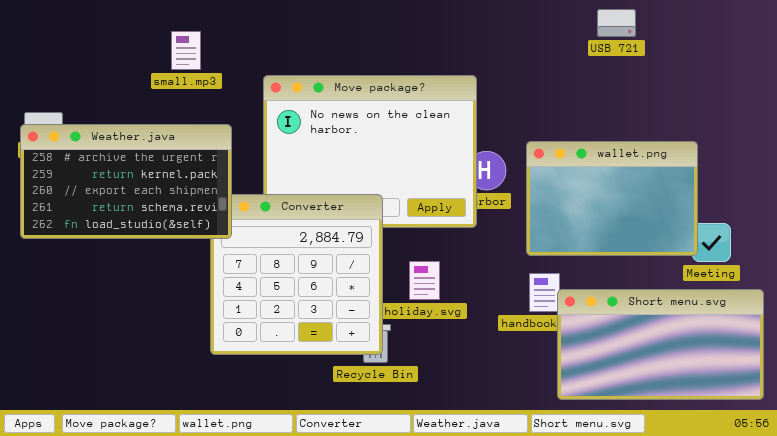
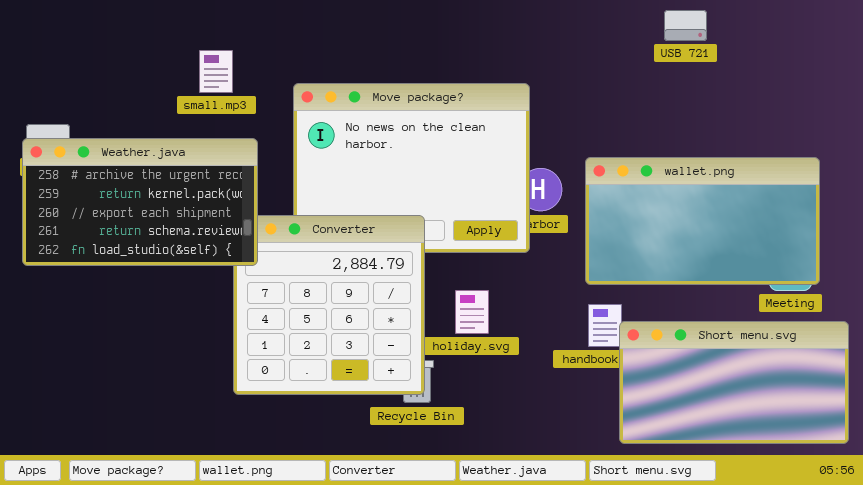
small.mp3: [171,31,201,70] -> [199,50,233,93], moved
wallet.png: [526,141,698,256] -> [585,157,820,285], resized

